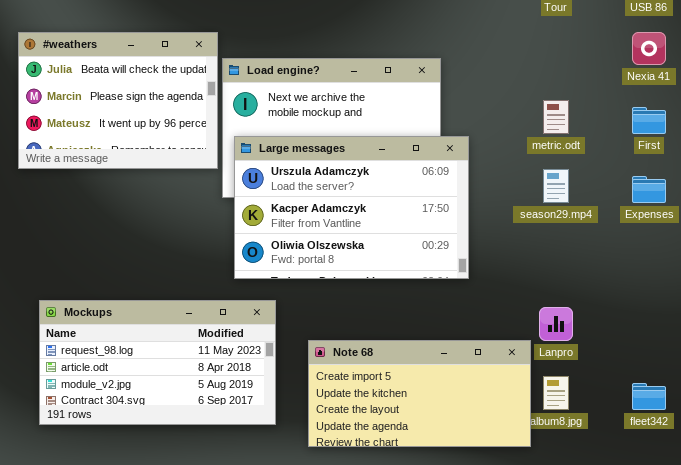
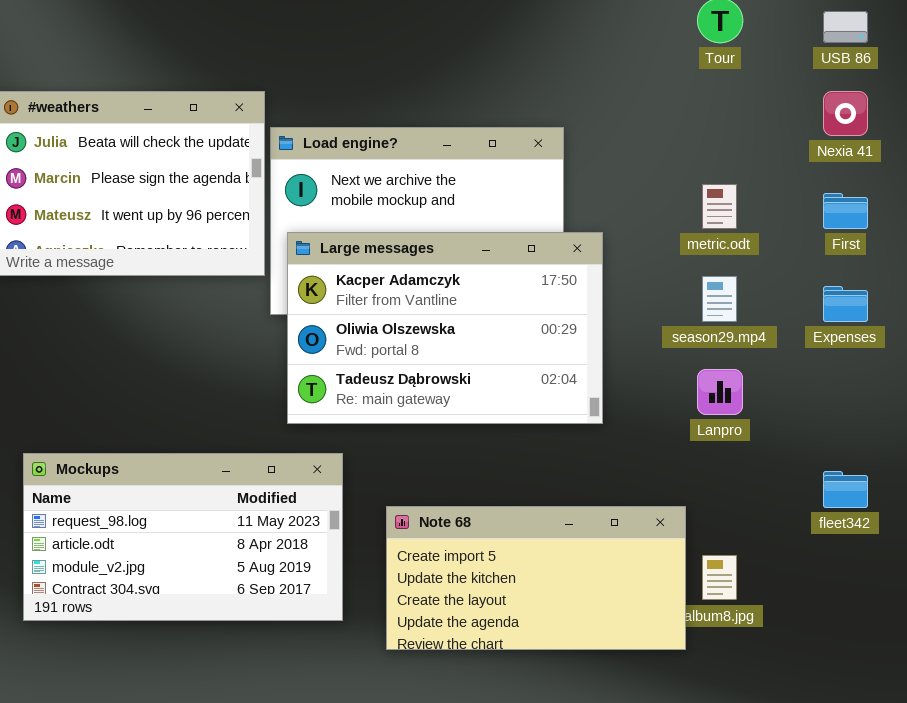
Large messages: [234,136,469,279] -> [287,232,603,424], scrolled down 1 row
Lanpro: [539,307,573,341] -> [697,369,743,415], moved
fleet342: [632,383,666,410] -> [823,471,868,508], moved

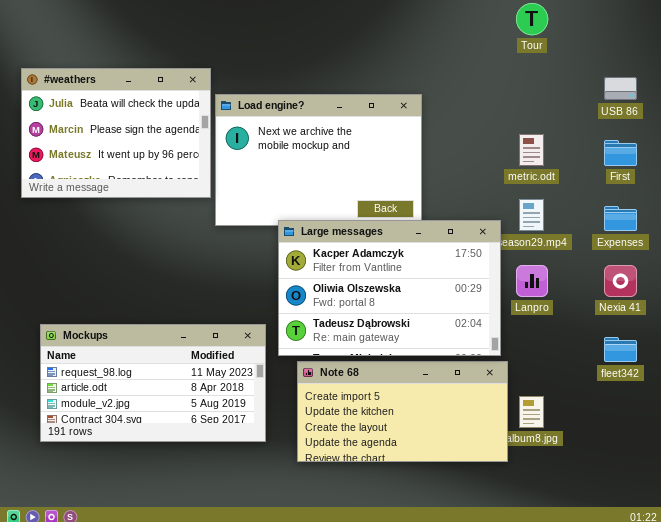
USB 86: [823,11,868,43] -> [604,77,637,100], moved
Nexia 41: [823,91,868,136] -> [604,265,637,297], moved
Large messages: [287,232,603,424] -> [278,220,501,356], moved

